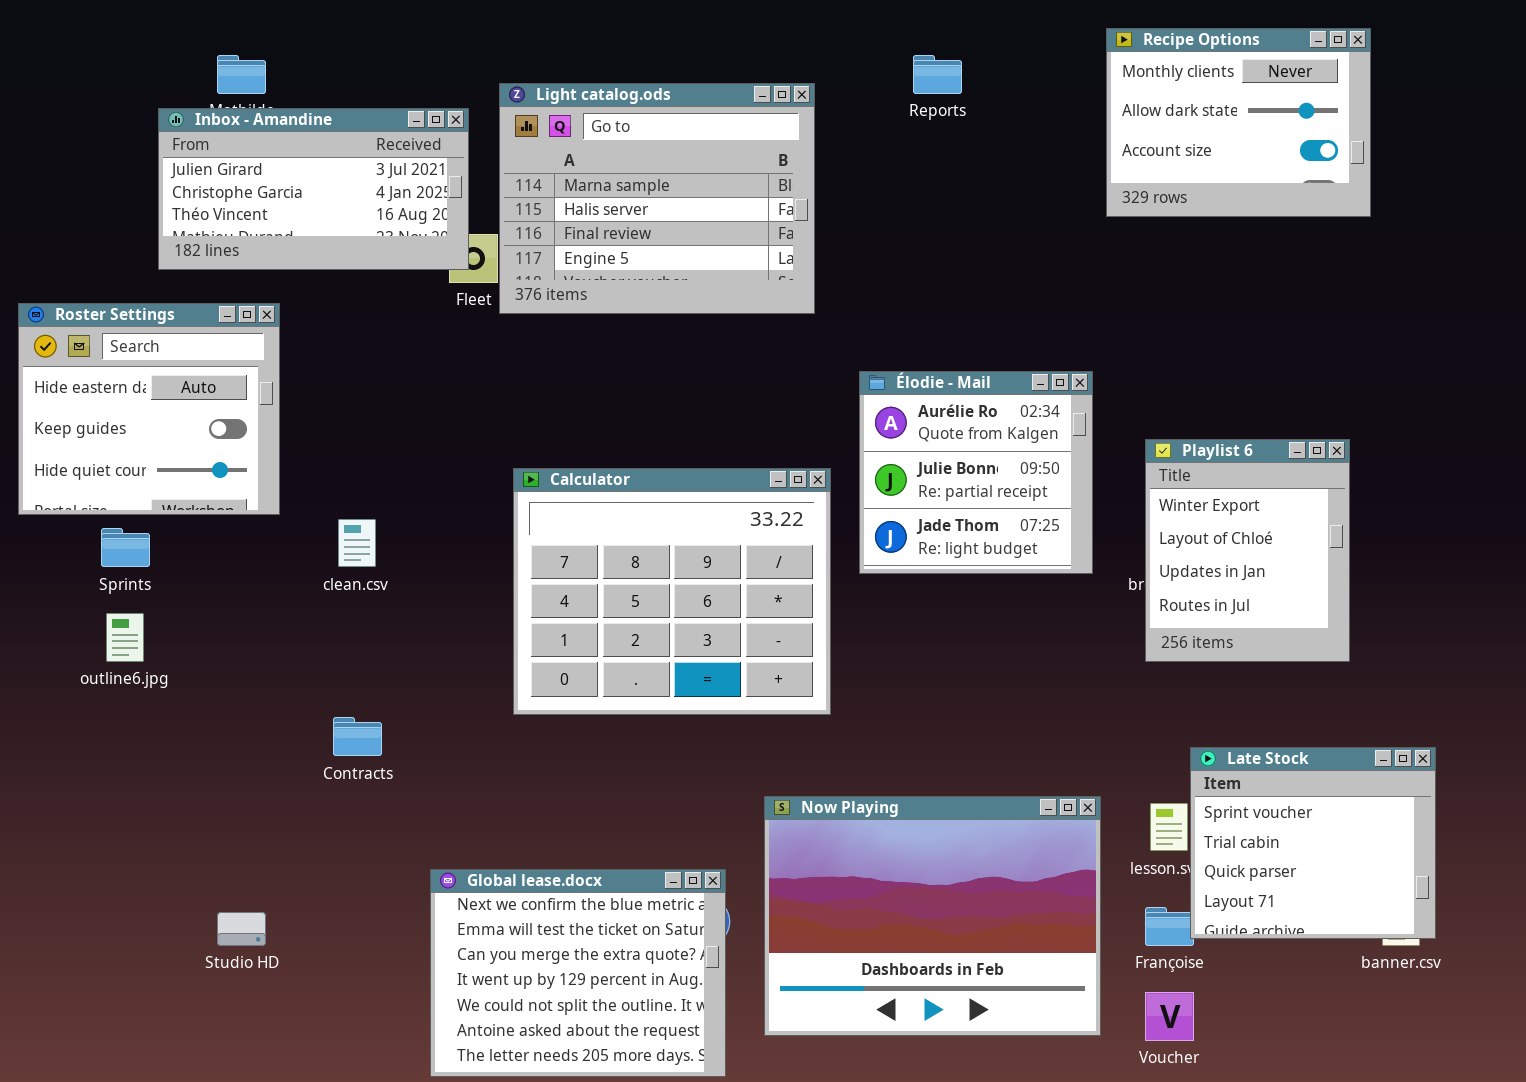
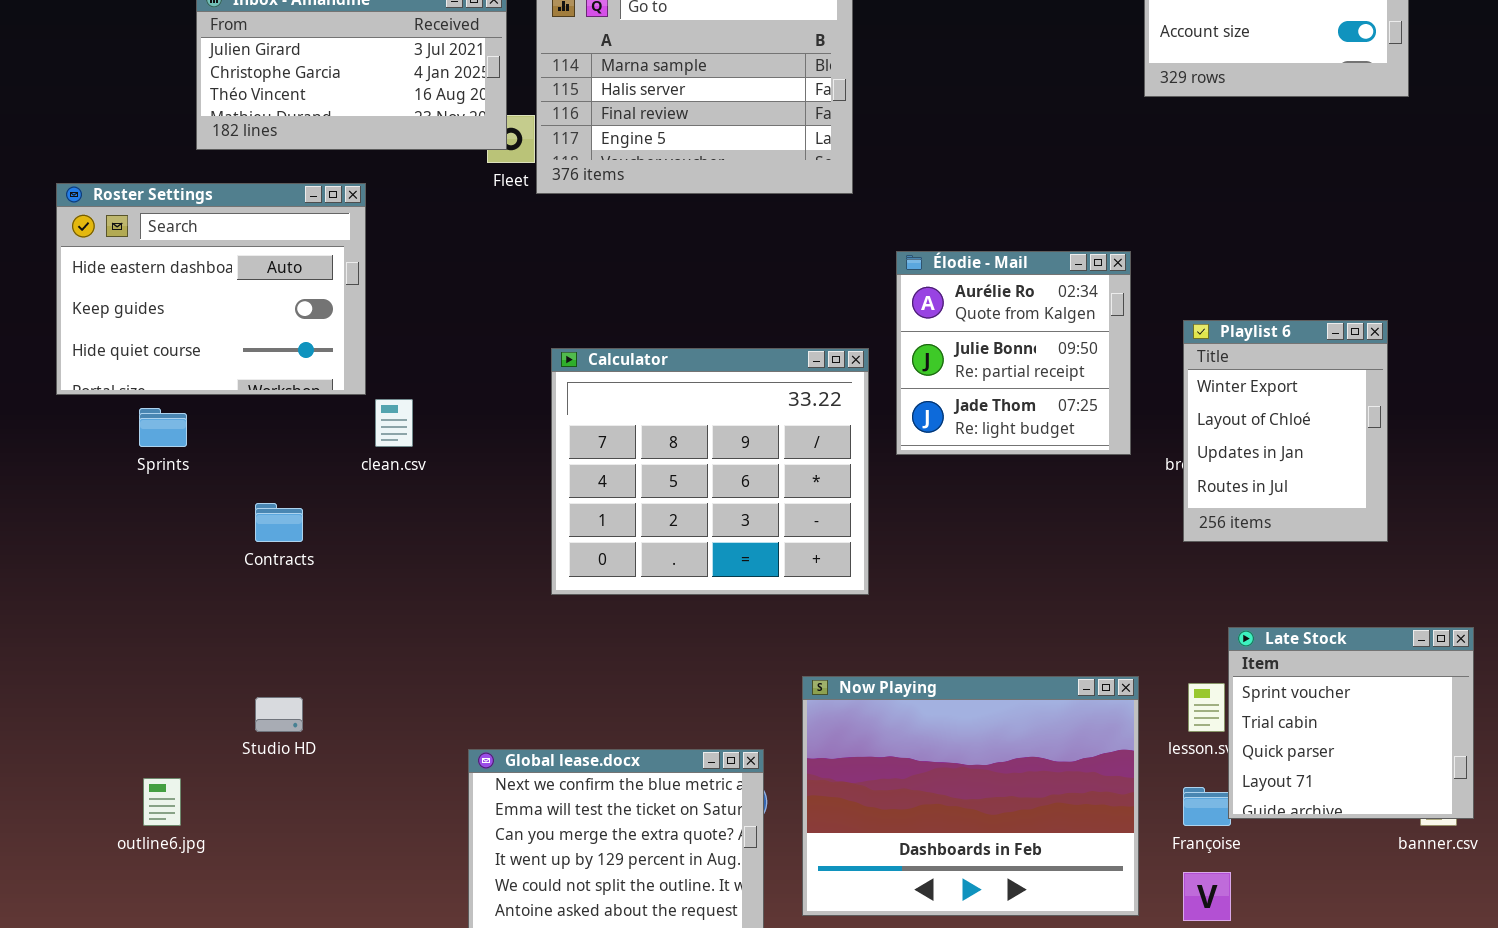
Roster Settings: [18,303,280,515] -> [56,183,366,395], resized
outline6.jpg: [106,613,144,662] -> [143,778,181,826], moved
Contracts: [333,717,382,756] -> [255,503,303,542], moved
Studio HD: [217,912,266,946] -> [255,697,303,732], moved

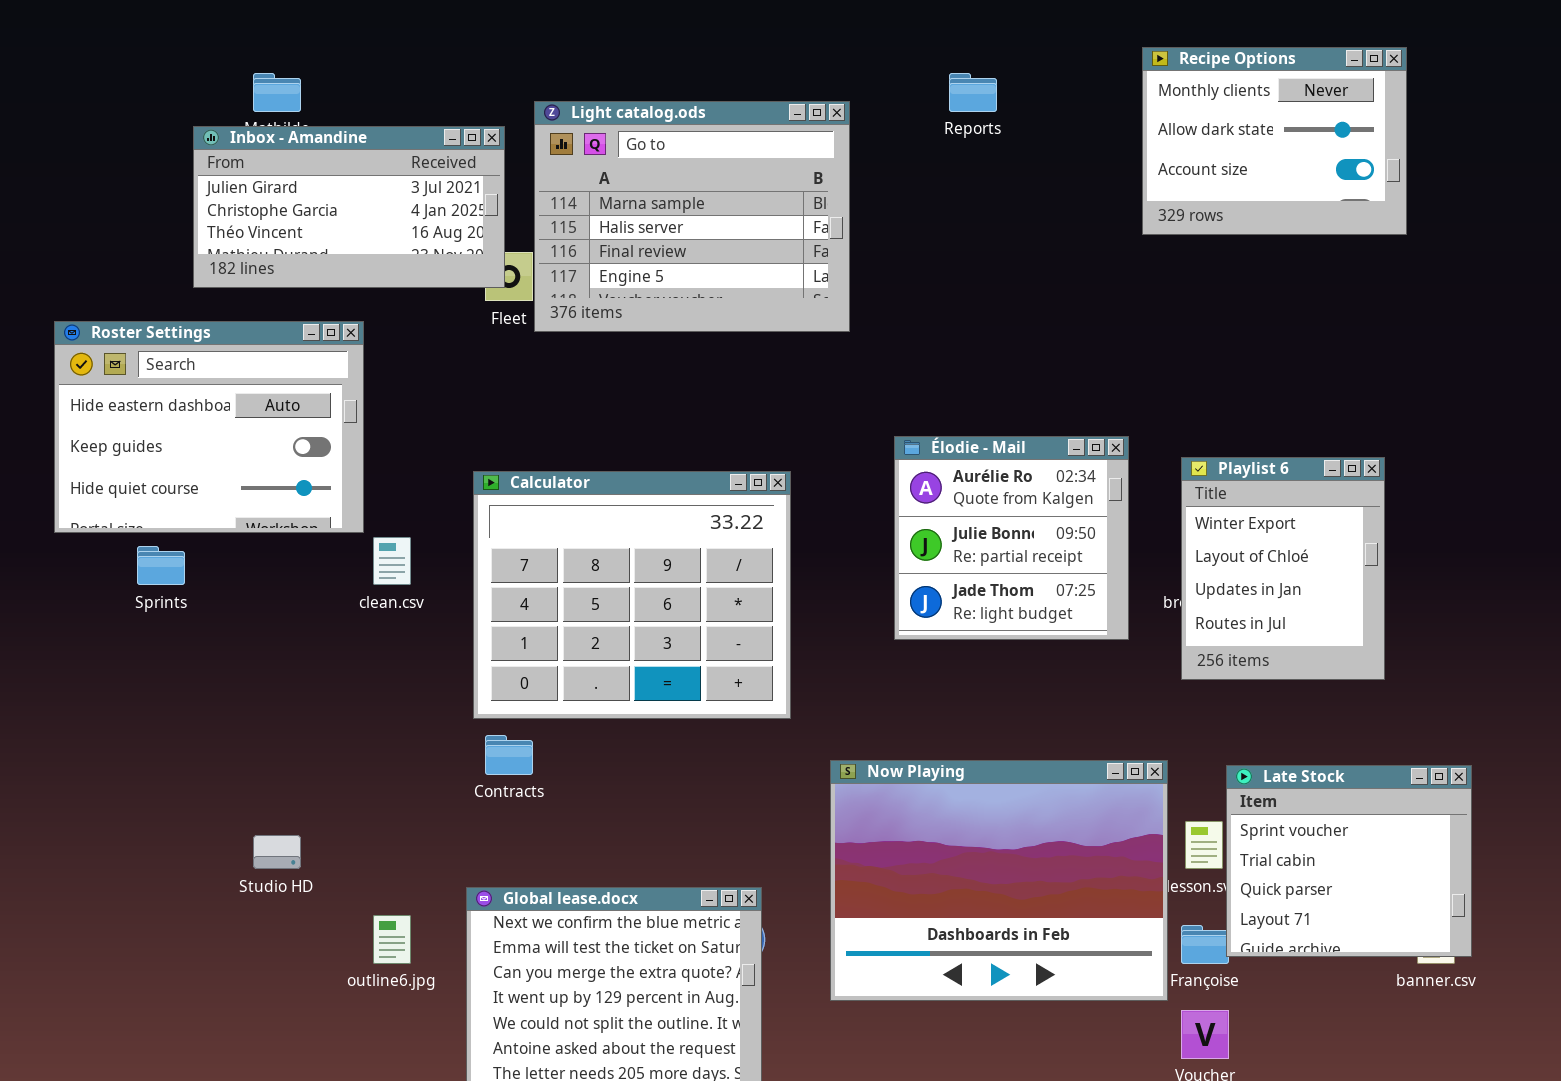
Élodie - Mail: [896,251,1131,455] -> [894,436,1129,640], moved
Calculator: [551,348,869,595] -> [473,471,791,719], moved
Contracts: [255,503,303,542] -> [485,735,533,775], moved
Now Playing: [802,676,1139,916] -> [830,760,1168,1001], moved
outline6.jpg: [143,778,181,826] -> [373,915,411,964], moved

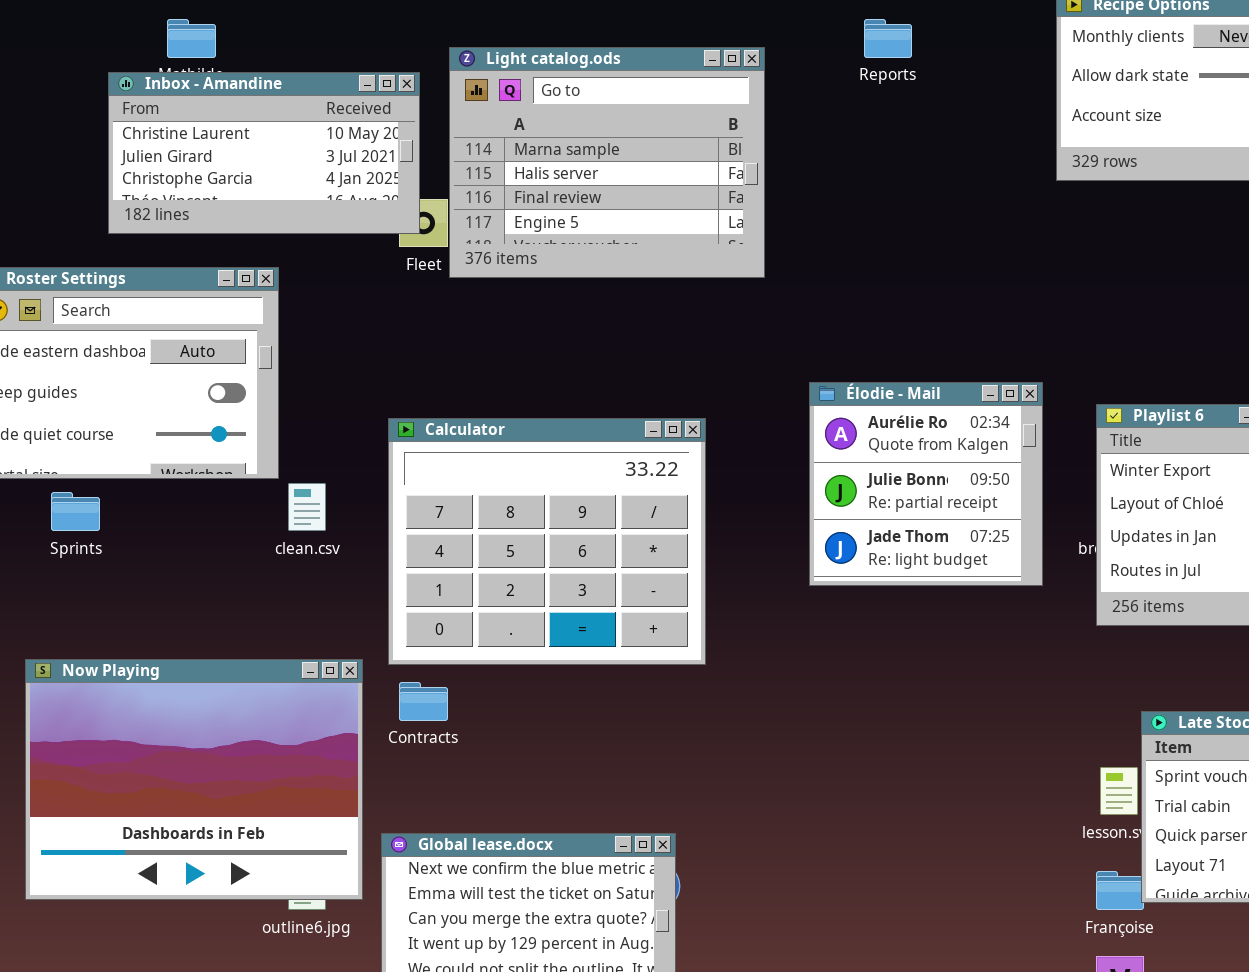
Inbox - Amandine: [193,126,505,288] -> [108,72,420,234], scrolled up 1 row
Now Playing: [830,760,1168,1001] -> [25,659,363,900], moved

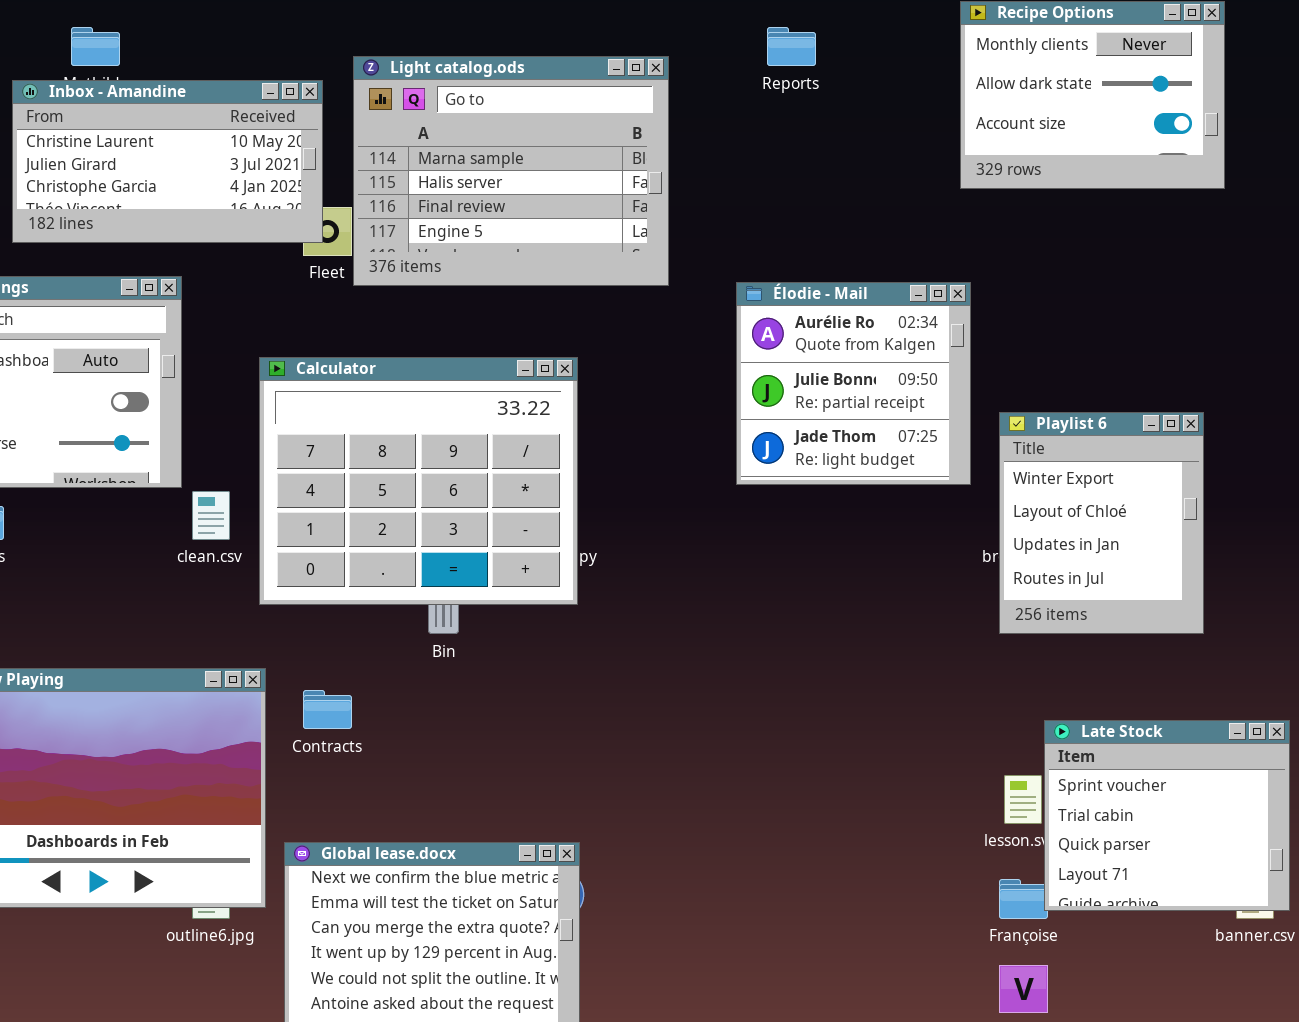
Élodie - Mail: [809,382,1043,586] -> [736,282,971,485], moved
Calculator: [388,418,706,665] -> [259,357,578,605], moved

